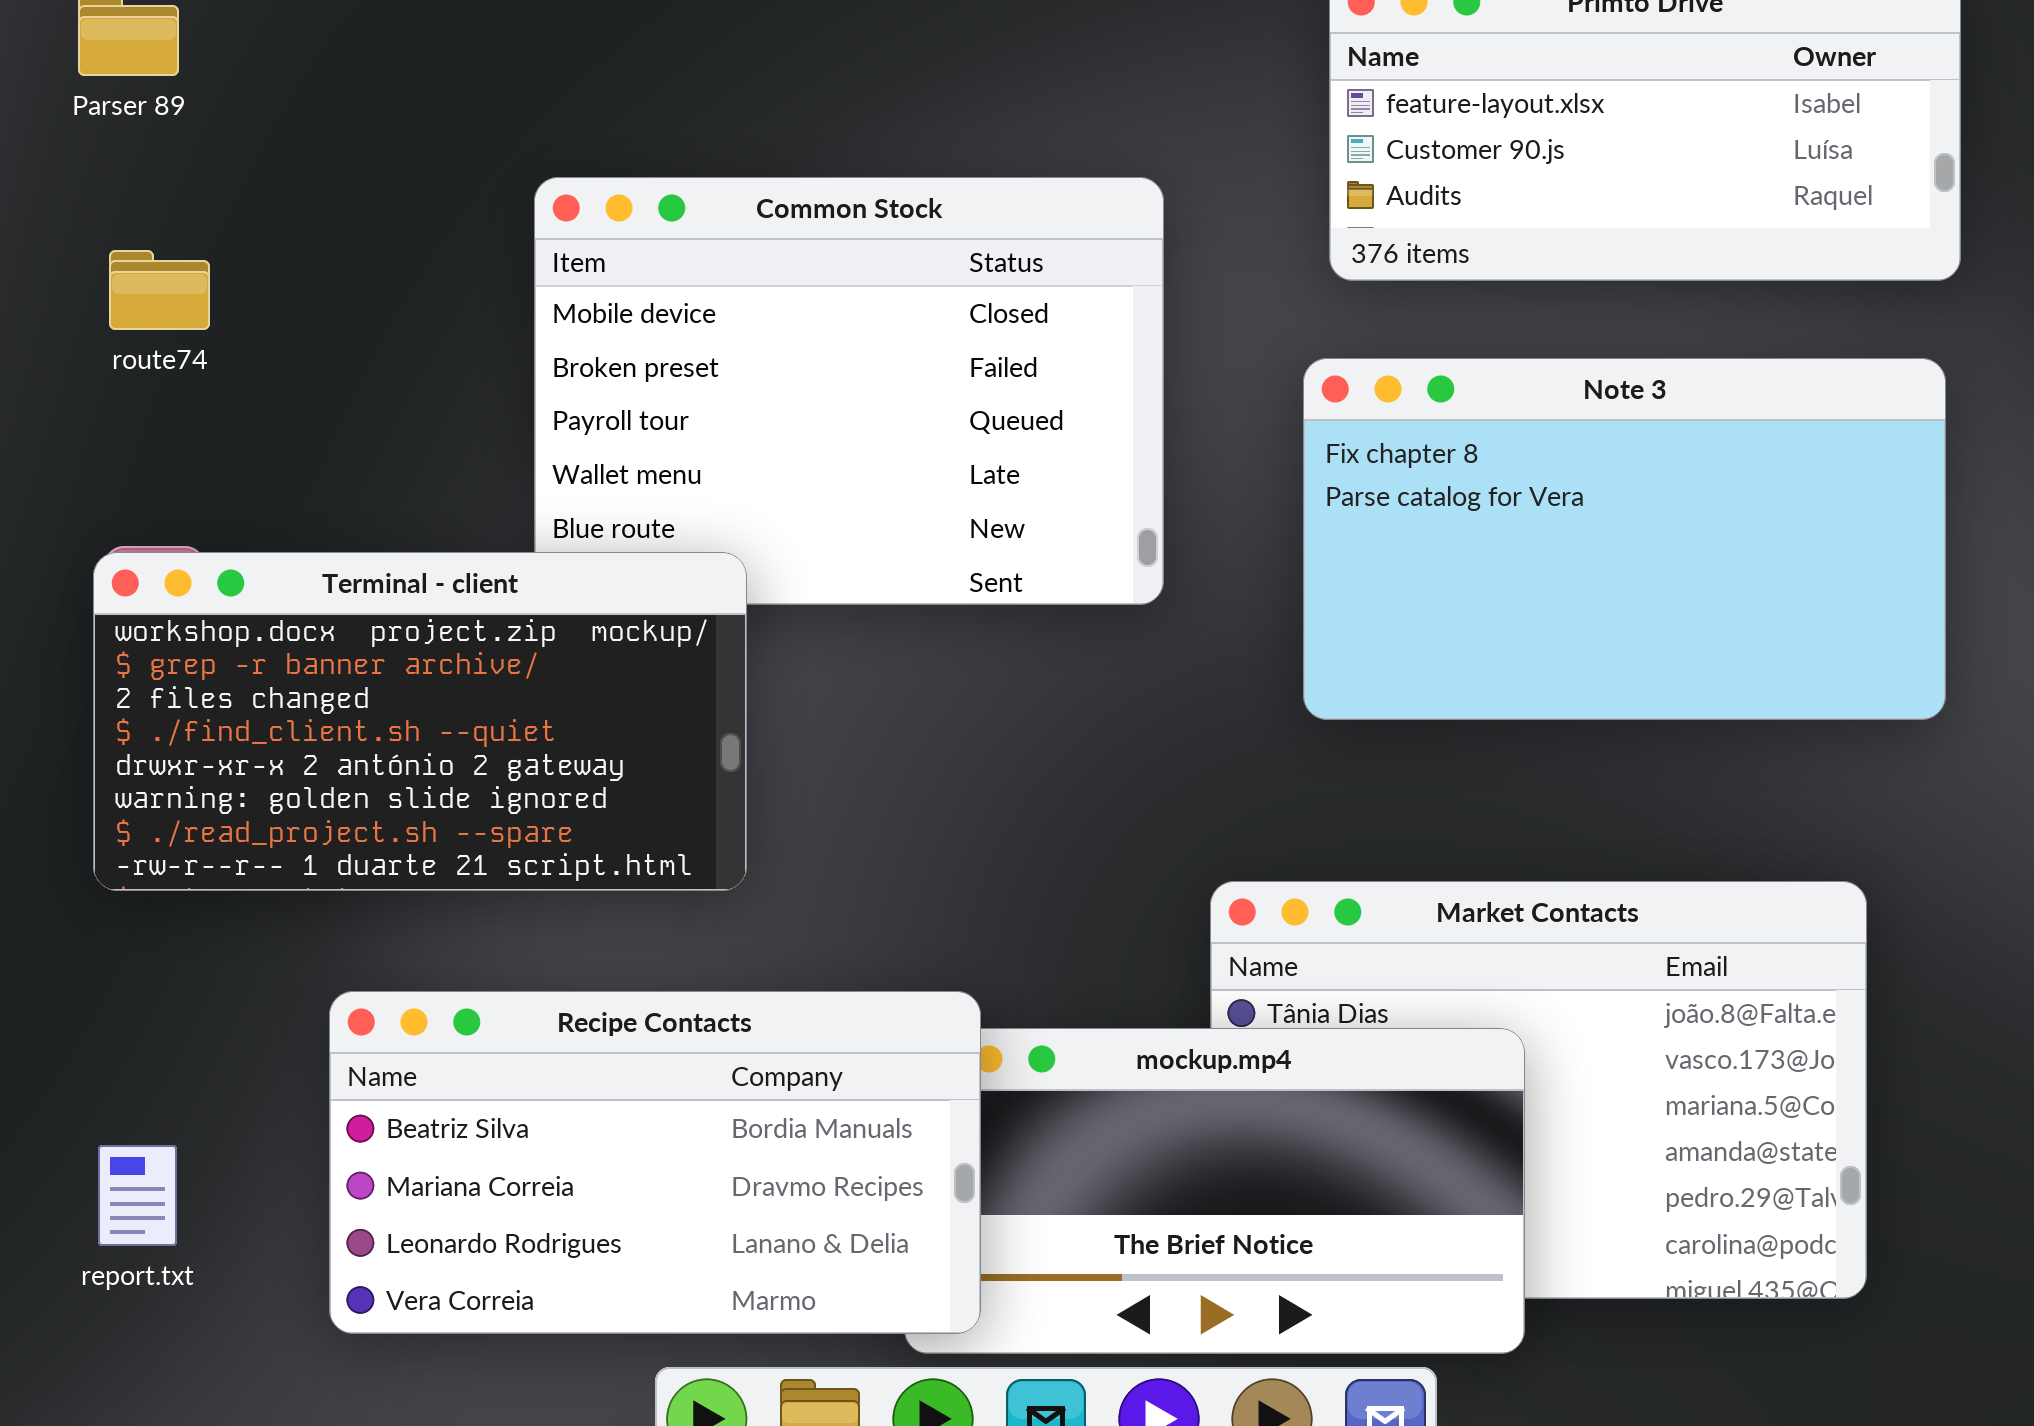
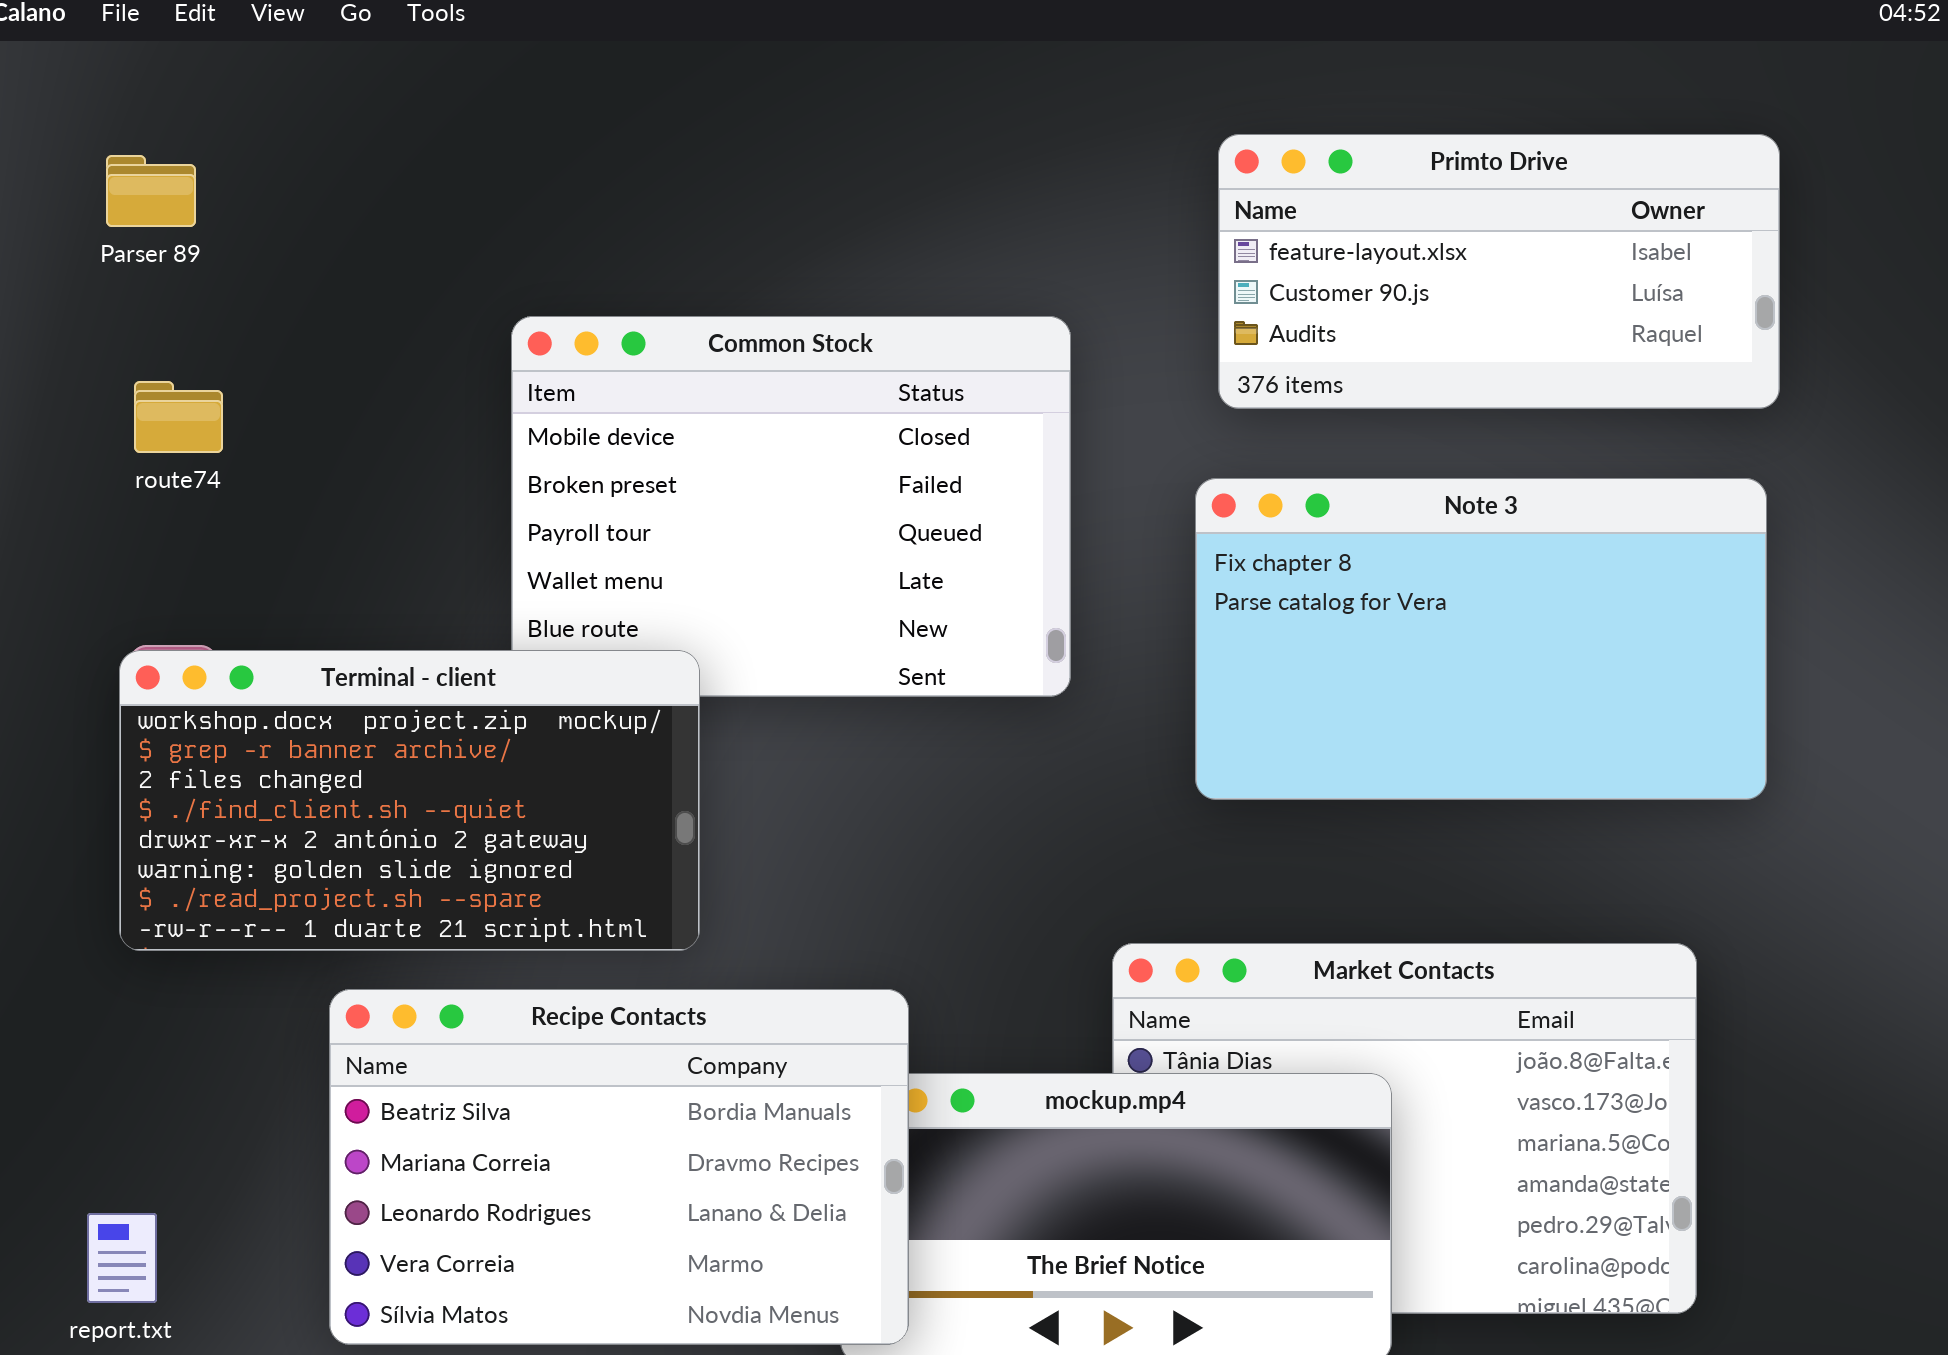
Recipe Contacts: [329,991,981,1334] -> [329,989,909,1345], resized
report.txt: [98,1145,177,1246] -> [87,1213,157,1303], moved

